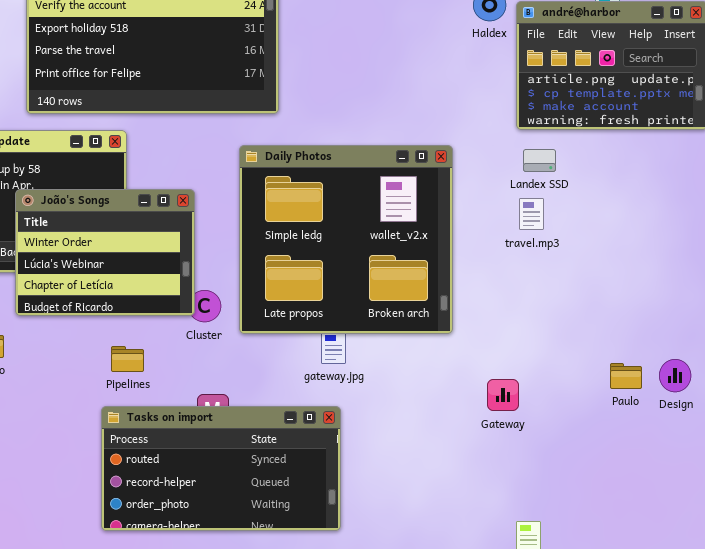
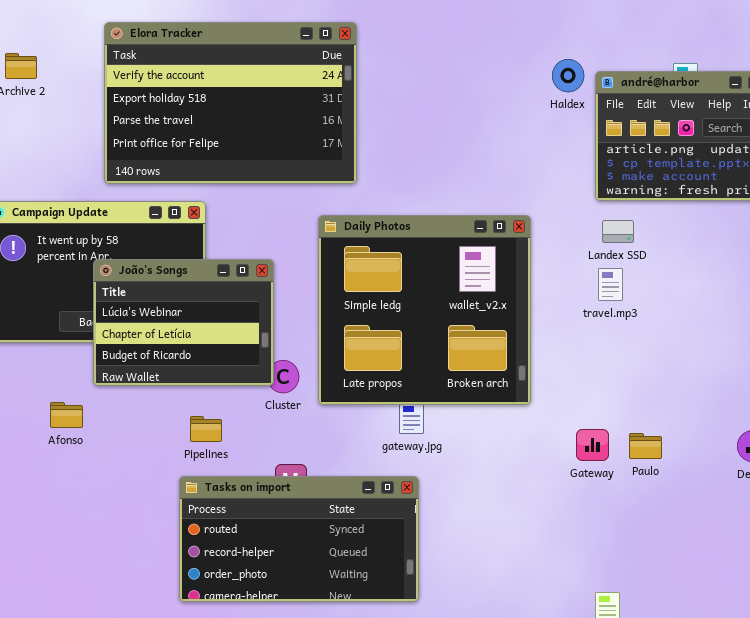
João's Songs: [15,189,195,316] -> [93,259,274,386], scrolled down 1 row
Paulo: [610,363,642,389] -> [629,433,662,459], moved
Gateway: [487,379,519,411] -> [576,429,609,461], moved

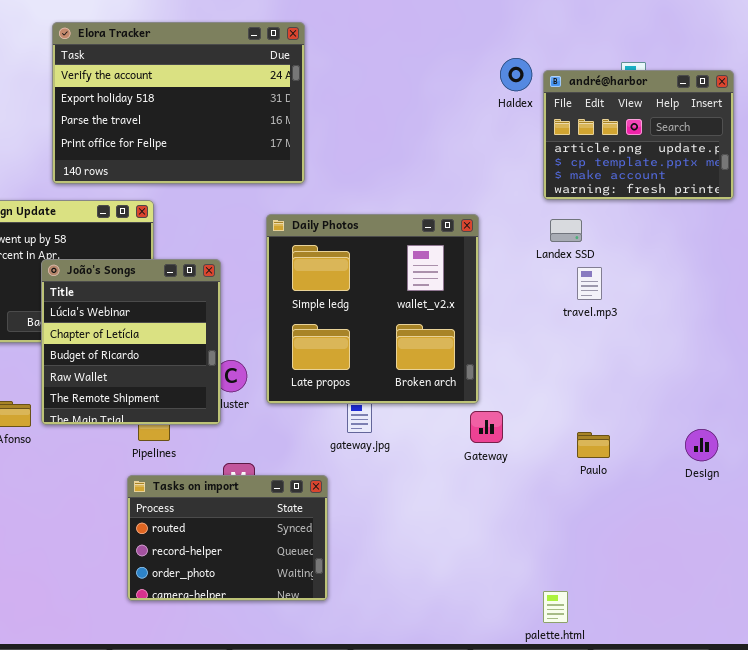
João's Songs: [93,259,274,386] -> [41,259,221,425], resized
travel.mp3: [598,268,623,301] -> [577,267,602,300], moved
Gateway: [576,429,609,461] -> [470,411,503,443], moved
Tasks on import: [179,476,419,602] -> [127,475,328,601], resized

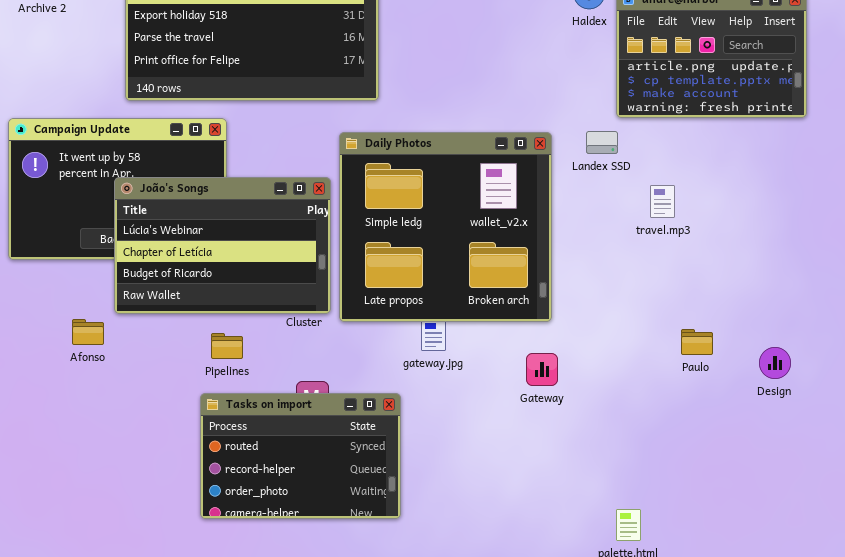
Landex SSD: [550,219,582,242] -> [586,131,618,154], moved
João's Songs: [41,259,221,425] -> [114,177,331,314], resized
Gateway: [470,411,503,443] -> [526,353,558,386], moved
Paulo: [577,432,610,458] -> [681,329,713,355], moved

